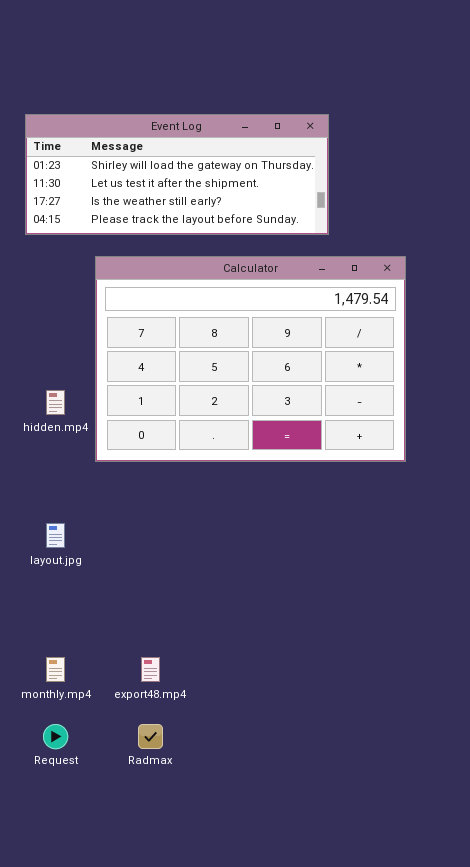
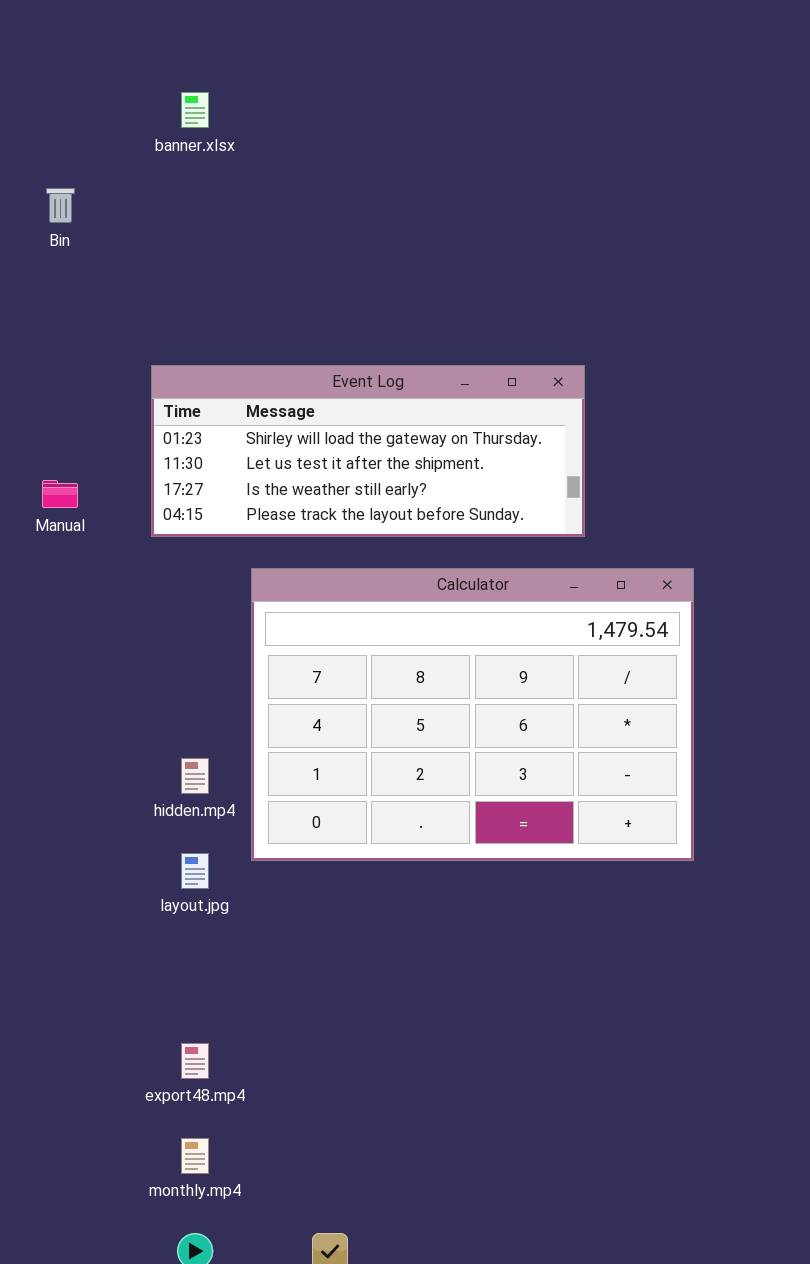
layout.jpg: [46,523,65,548] -> [181,853,209,889], moved
export48.mp4: [141,657,160,682] -> [181,1043,209,1079], moved

